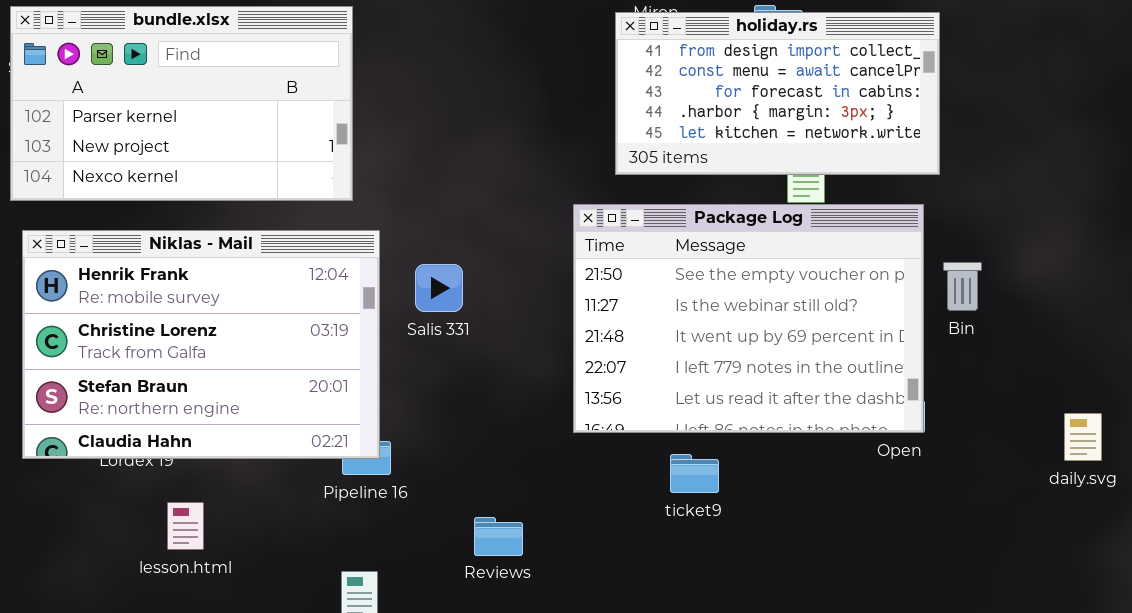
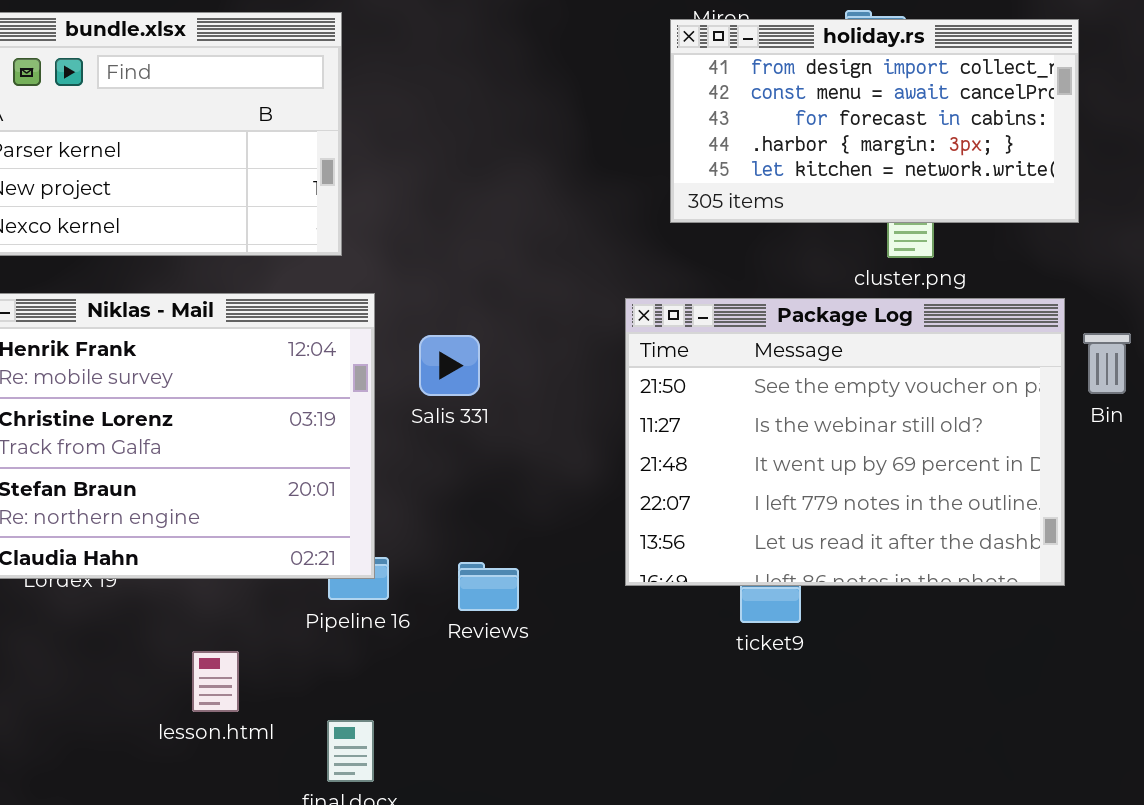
Package Log: [573,204,924,433] -> [625,298,1065,586], moved
lesson.html: [167,502,204,550] -> [192,651,239,712], moved
Reviews: [474,517,523,556] -> [458,562,519,611], moved

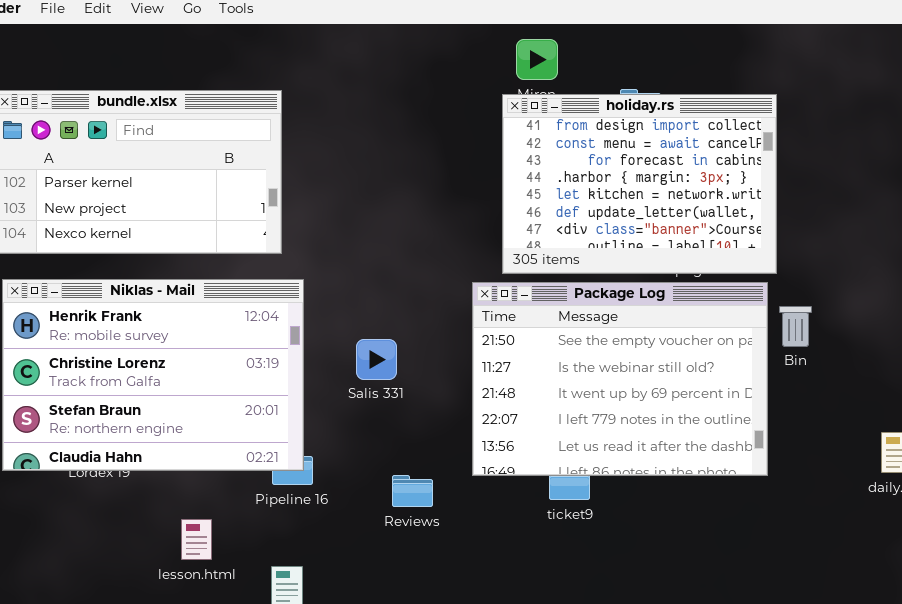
holiday.rs: [670,19,1079,223] -> [502,94,777,274], resized
Salis 331: [419,335,480,396] -> [356,339,397,380], moved
Reviews: [458,562,519,611] -> [392,475,433,507], moved

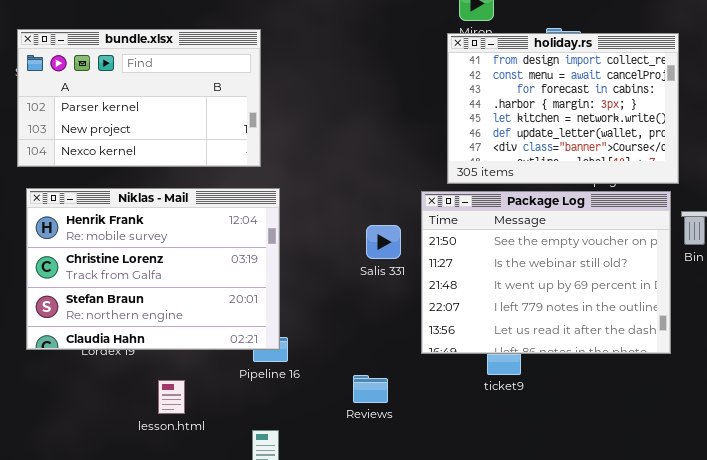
Salis 331: [356,339,397,380] -> [366,225,401,259], moved
Reviews: [392,475,433,507] -> [353,375,388,403], moved
lesson.html: [181,519,212,560] -> [158,380,185,414], moved

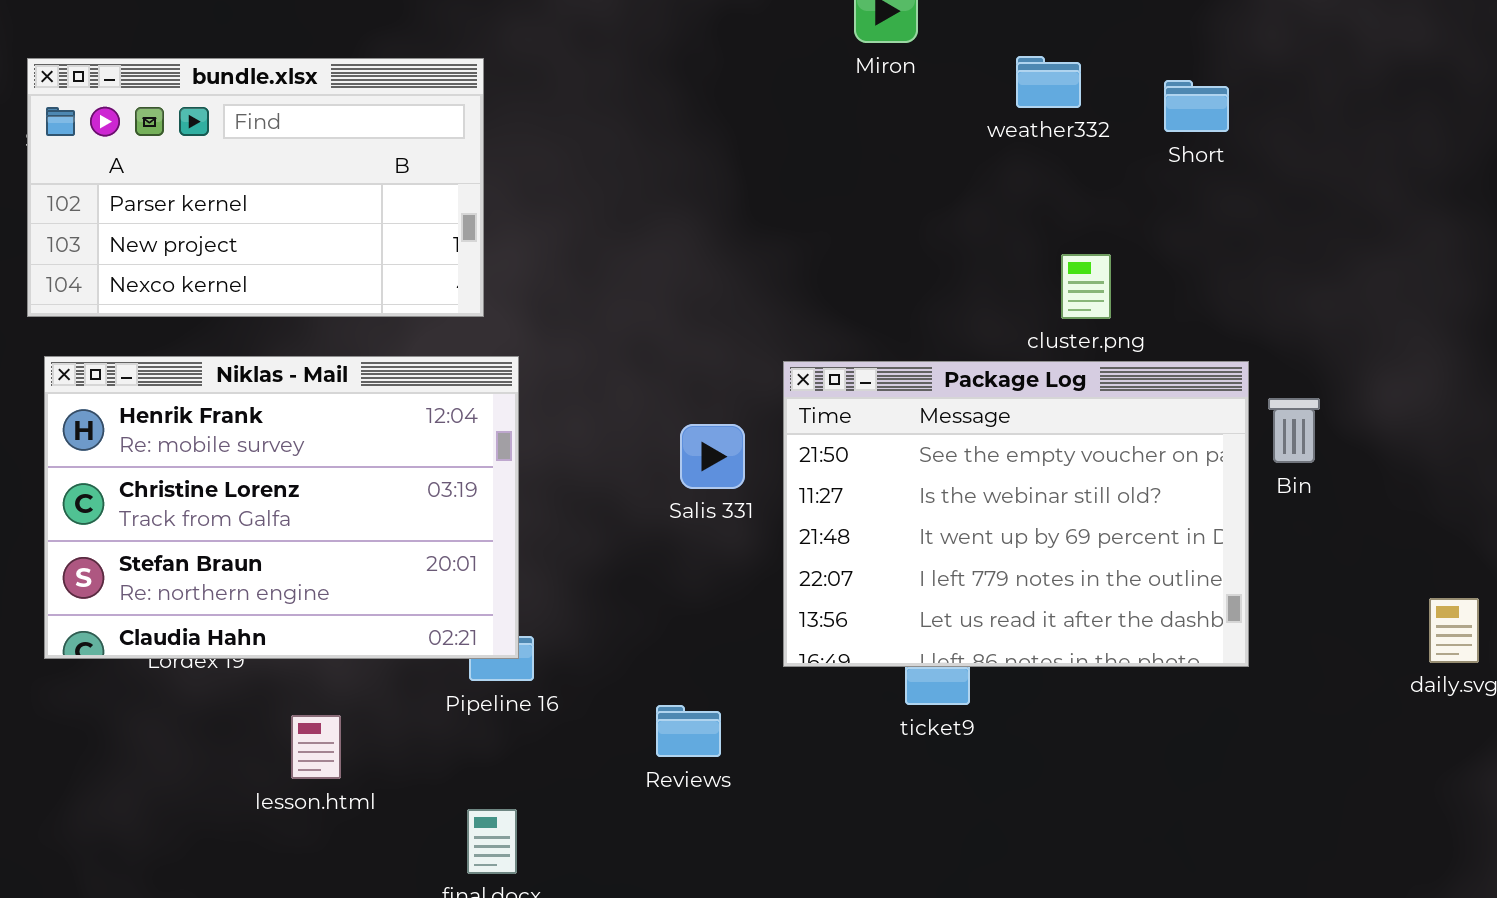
holiday.rs: [447,33,679,184] -> none, closed

